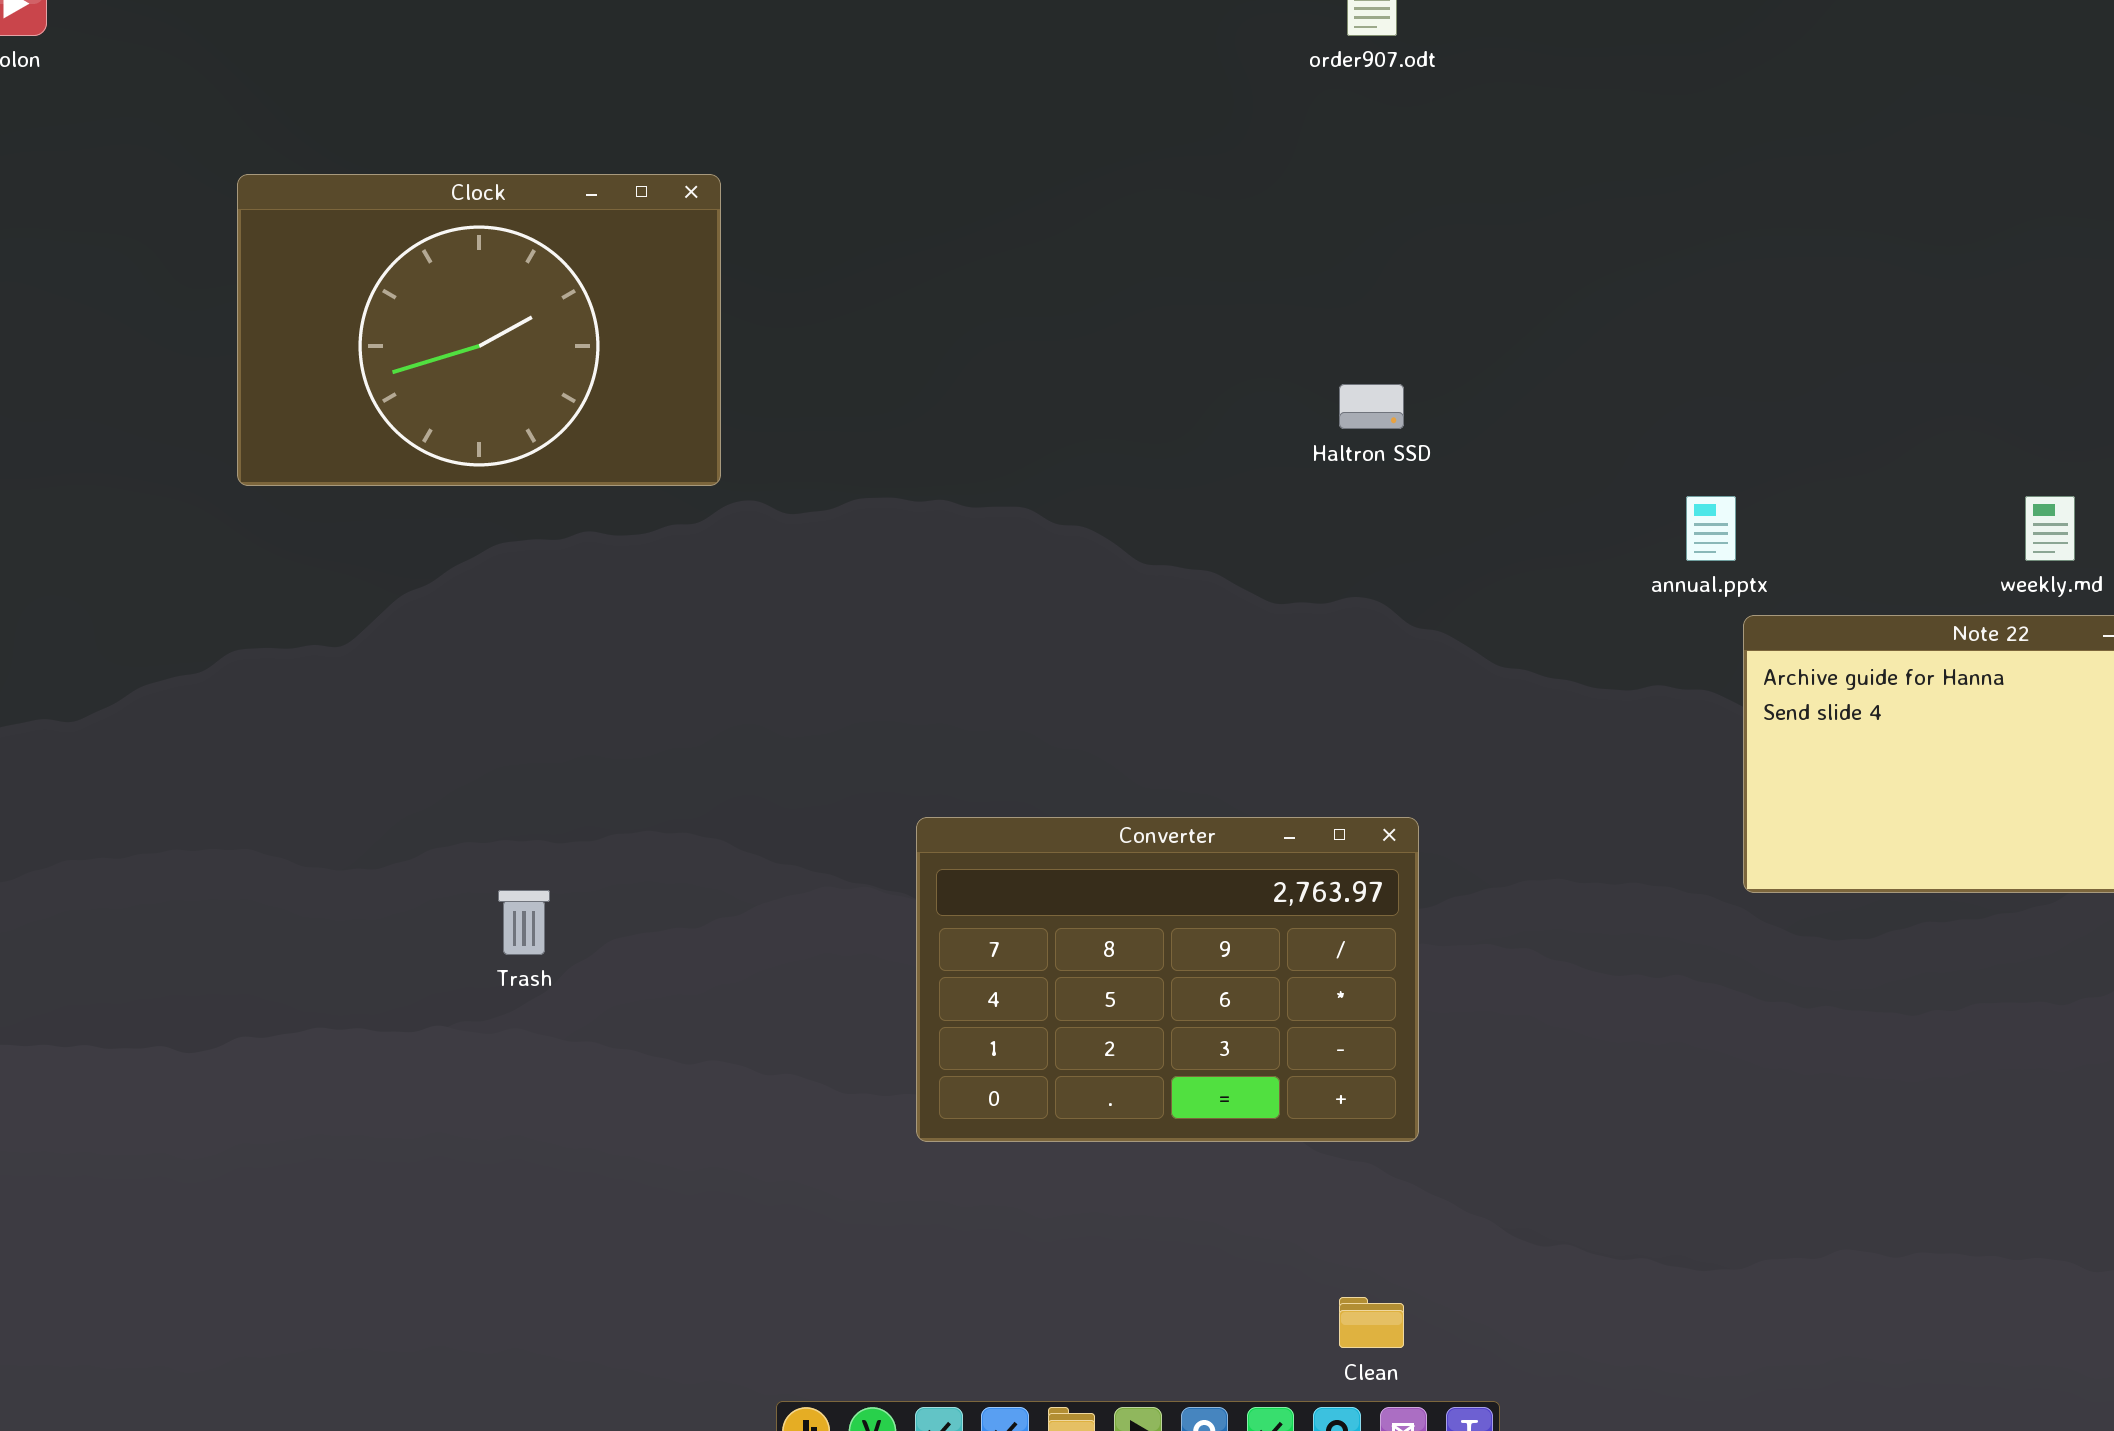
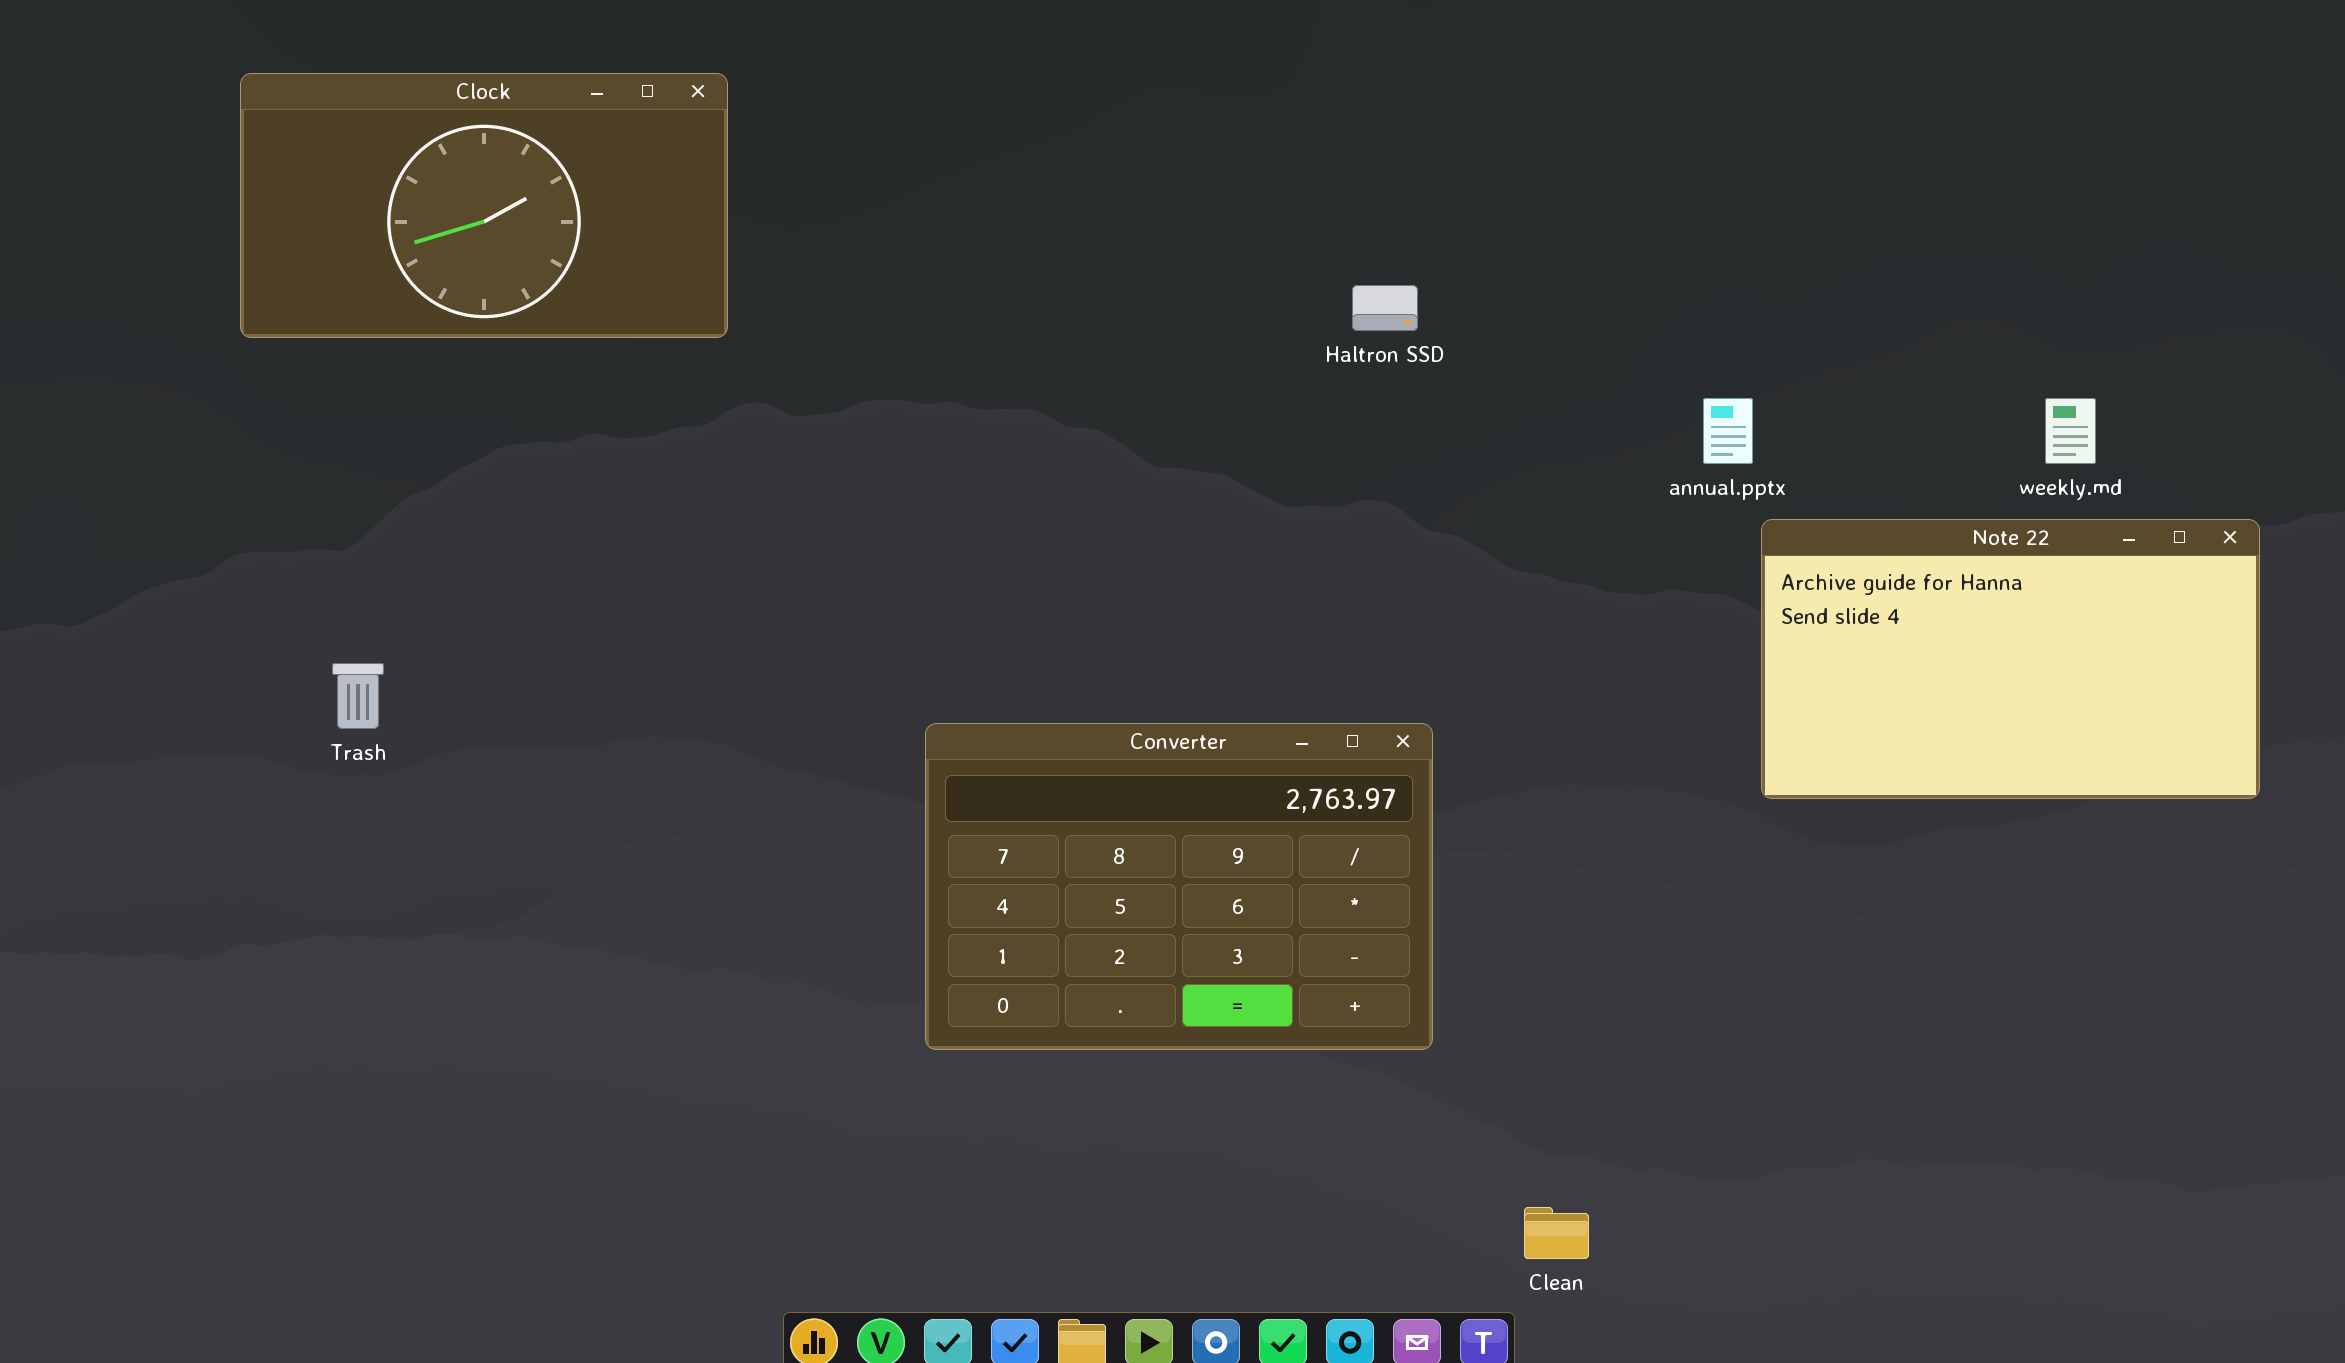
Clock: [237,174,721,486] -> [240,73,728,338], resized
Trash: [498,890,550,955] -> [332,663,384,729], moved
Clean: [1339,1297,1404,1348] -> [1524,1207,1589,1259], moved

